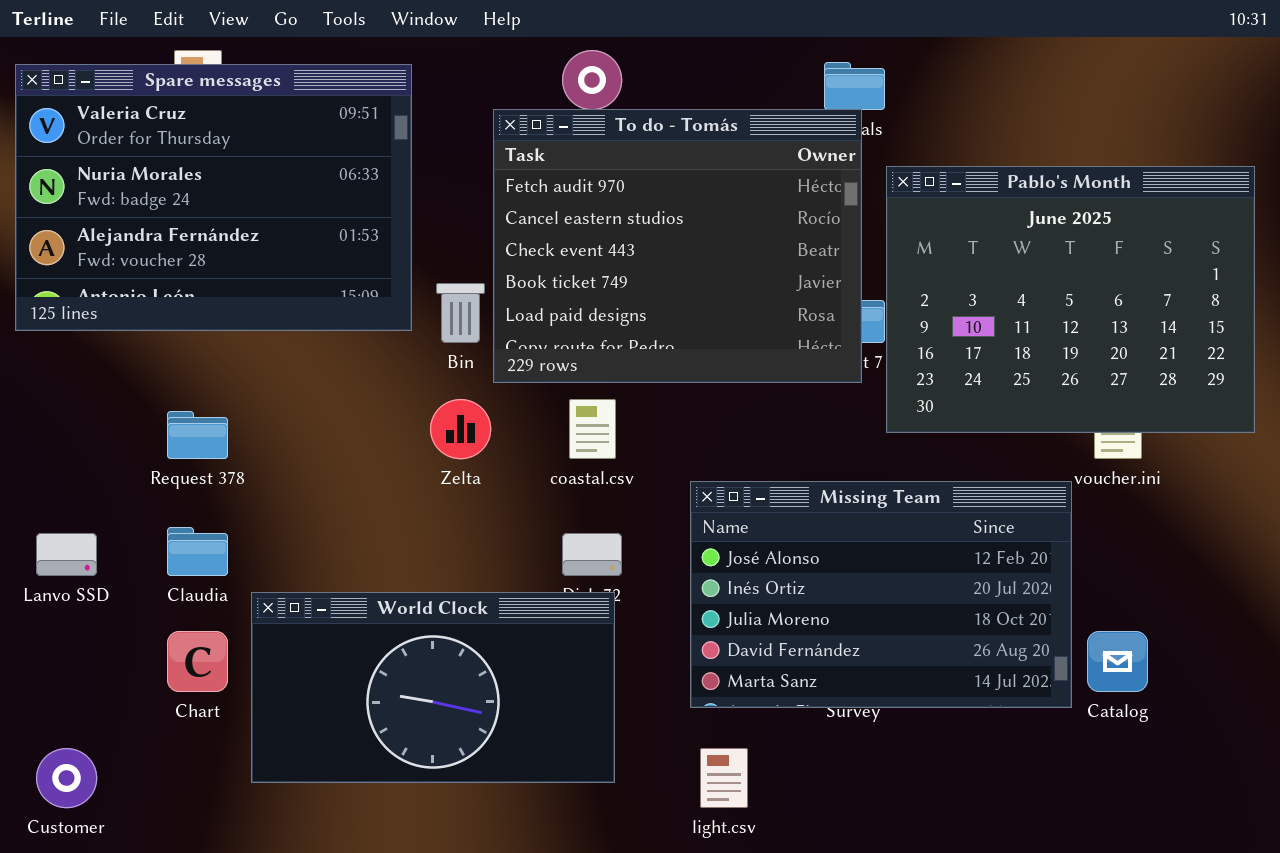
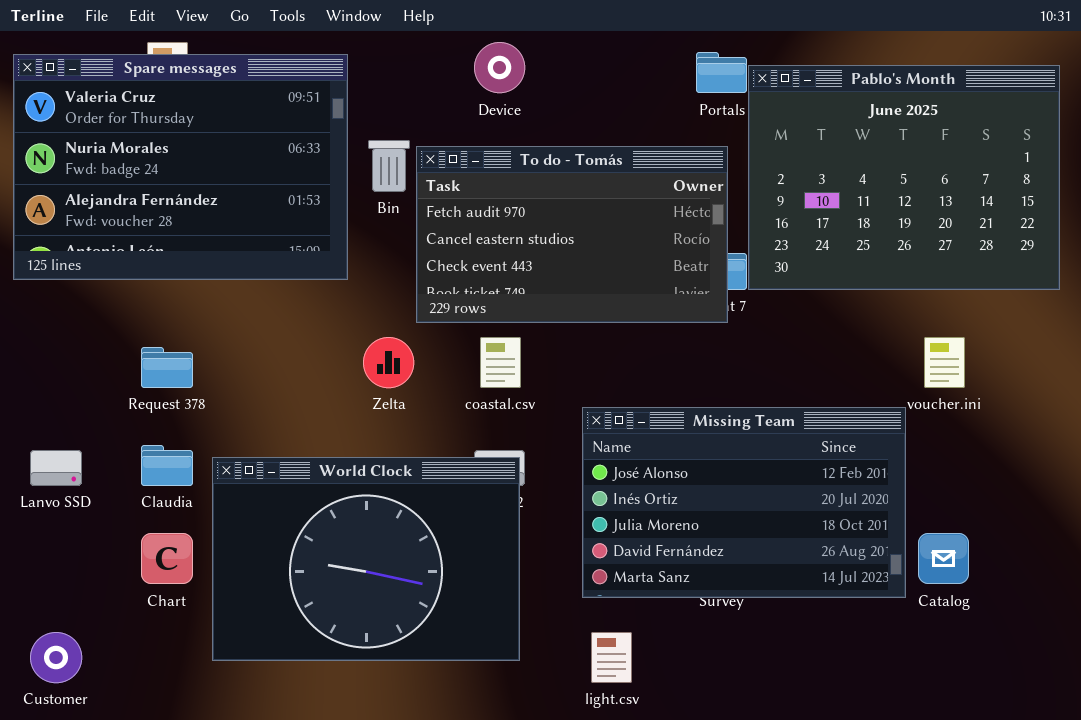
To do - Tomás: [493,109,862,383] -> [416,146,728,323], resized
Pablo's Month: [886,166,1255,433] -> [748,65,1060,290], moved
Bin: [436,283,485,343] -> [368,140,410,192], moved
World Clock: [251,592,615,783] -> [212,457,520,661], resized

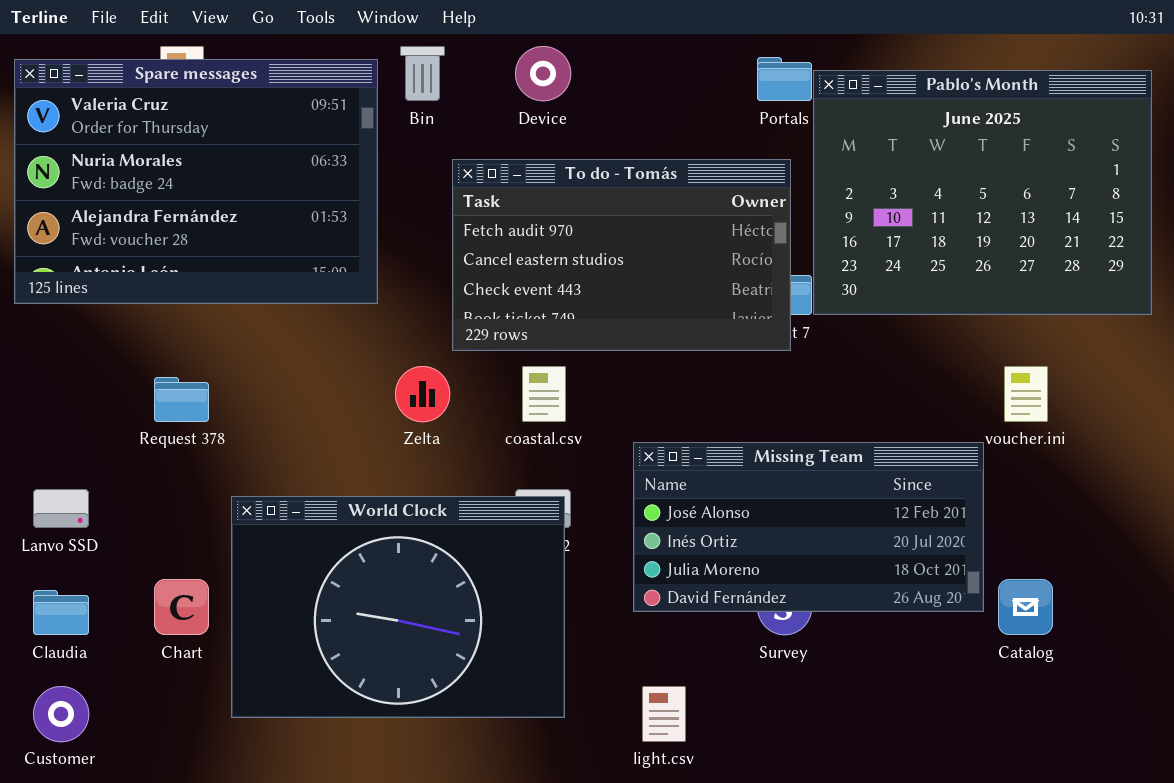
Bin: [368,140,410,192] -> [400,46,445,101], moved
Missing Team: [582,407,906,598] -> [633,442,984,612], resized
Claudia: [141,445,193,486] -> [33,590,89,635], moved

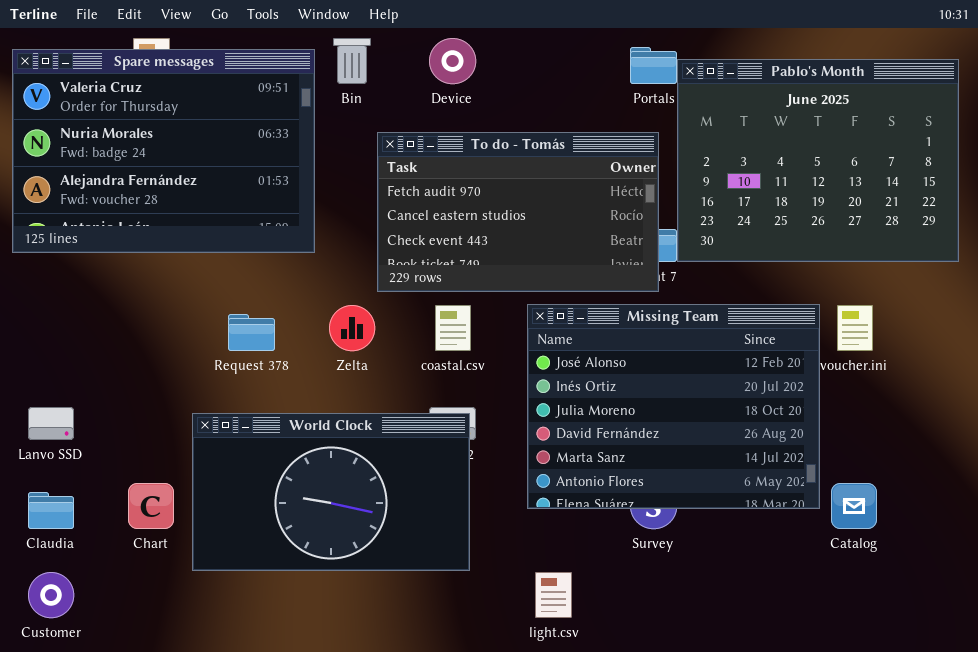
Request 378: [154,377,209,422] -> [228,314,275,351], moved
Missing Team: [633,442,984,612] -> [527,304,820,509], resized
World Clock: [231,496,565,718] -> [192,413,470,571], resized

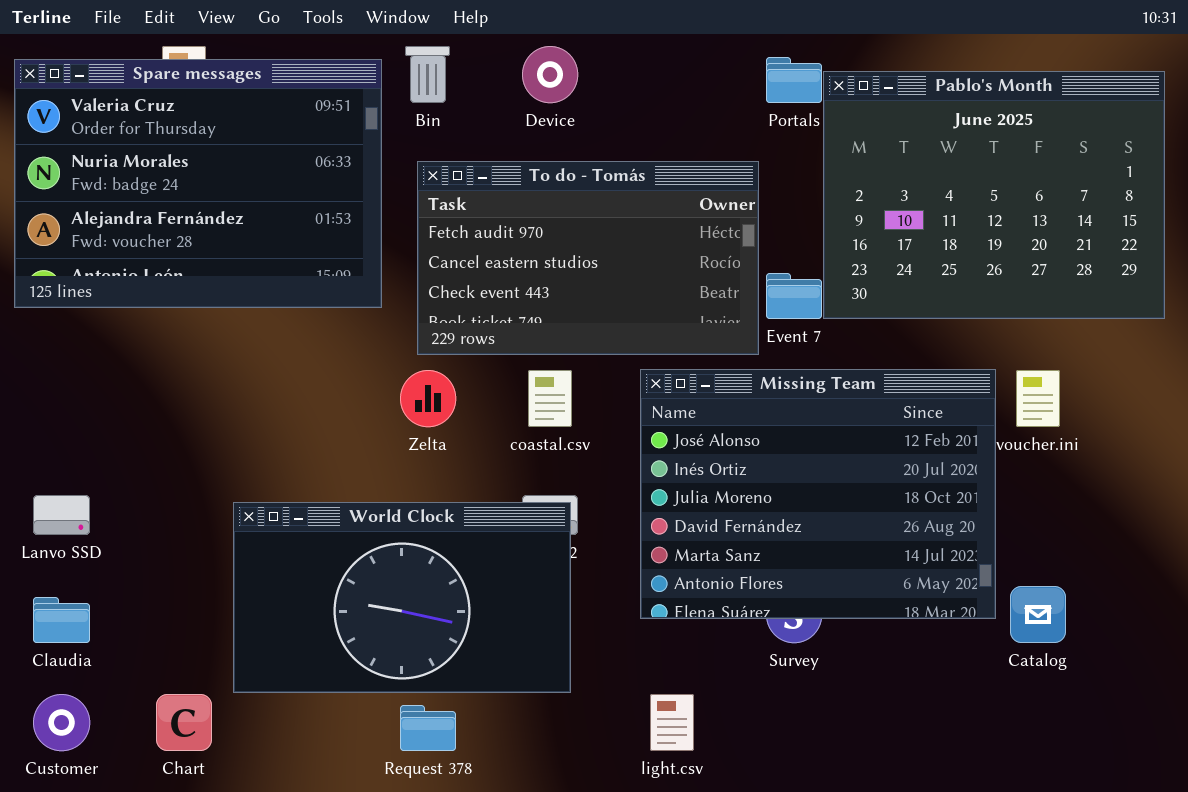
To do - Tomás: [377,132,659,292] -> [417,161,759,355], moved
Request 378: [228,314,275,351] -> [400,705,456,751], moved
Chart: [128,483,174,529] -> [156,694,212,751], moved

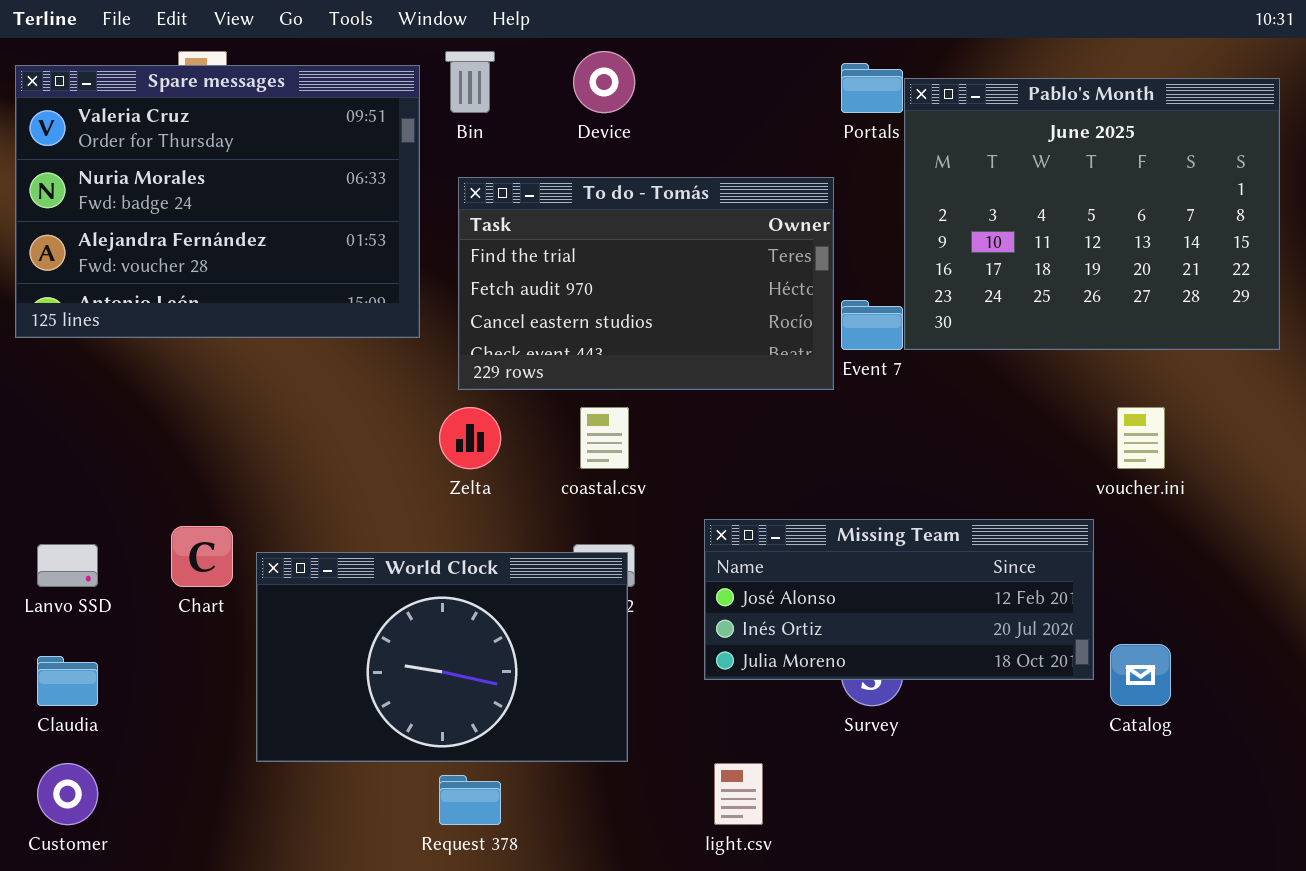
To do - Tomás: [417,161,759,355] -> [458,177,834,390], scrolled up 1 row
Missing Team: [640,369,996,619] -> [704,519,1094,680], resized
Chart: [156,694,212,751] -> [171,526,233,587], moved

